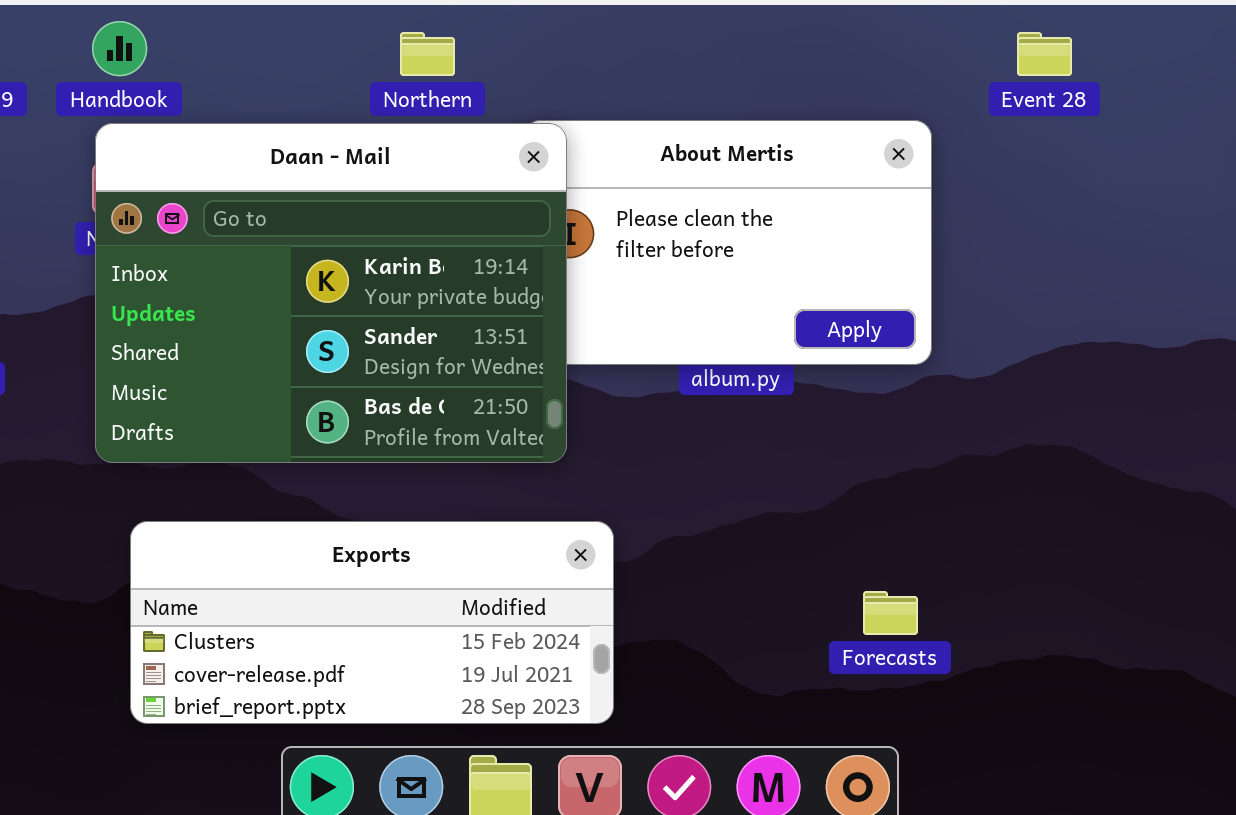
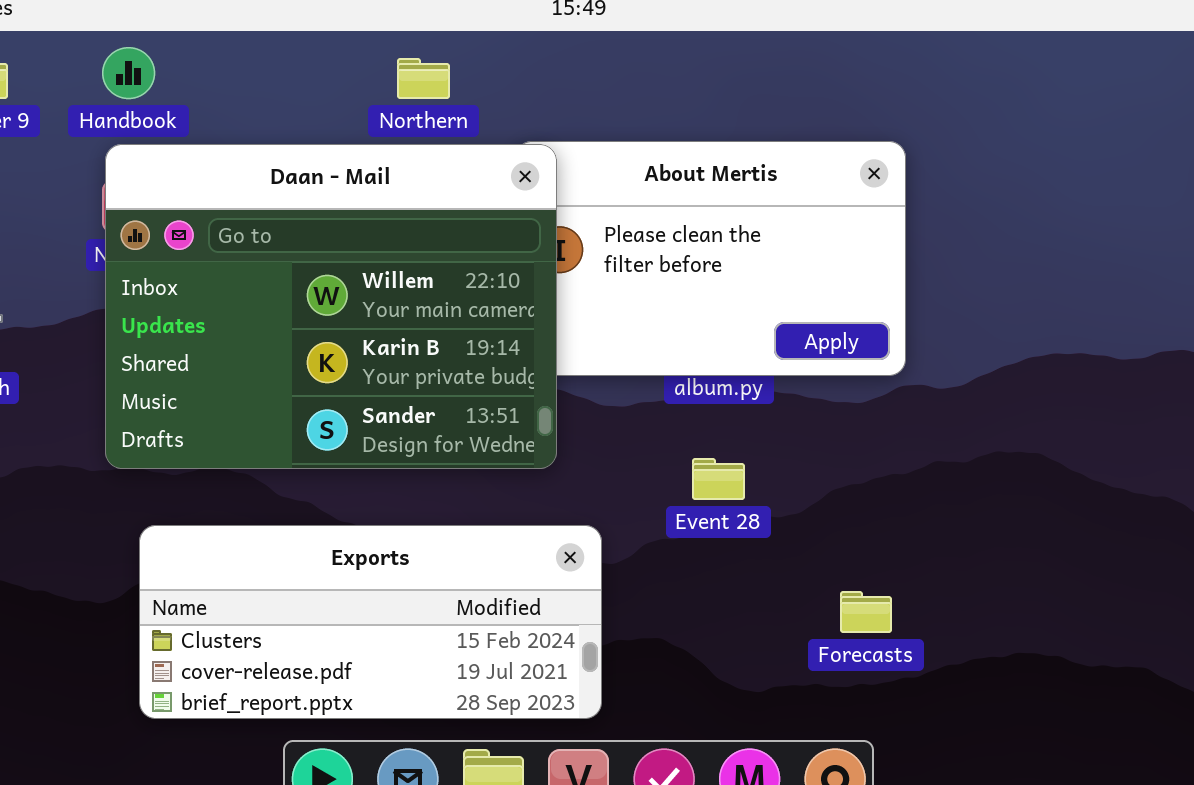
Event 28: [1017,32,1072,76] -> [692,458,745,500], moved
Daan - Mail: [95,123,567,463] -> [105,144,557,469], scrolled up 1 row

